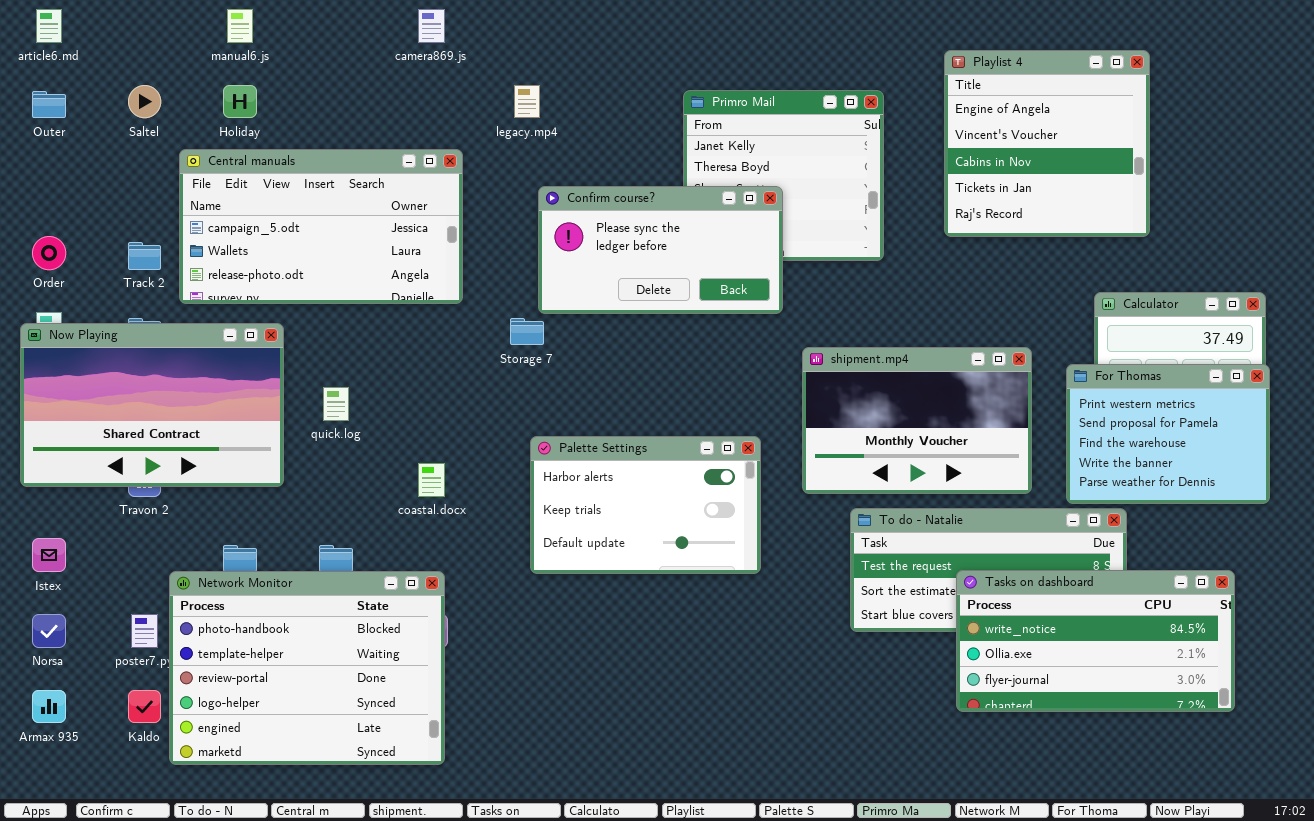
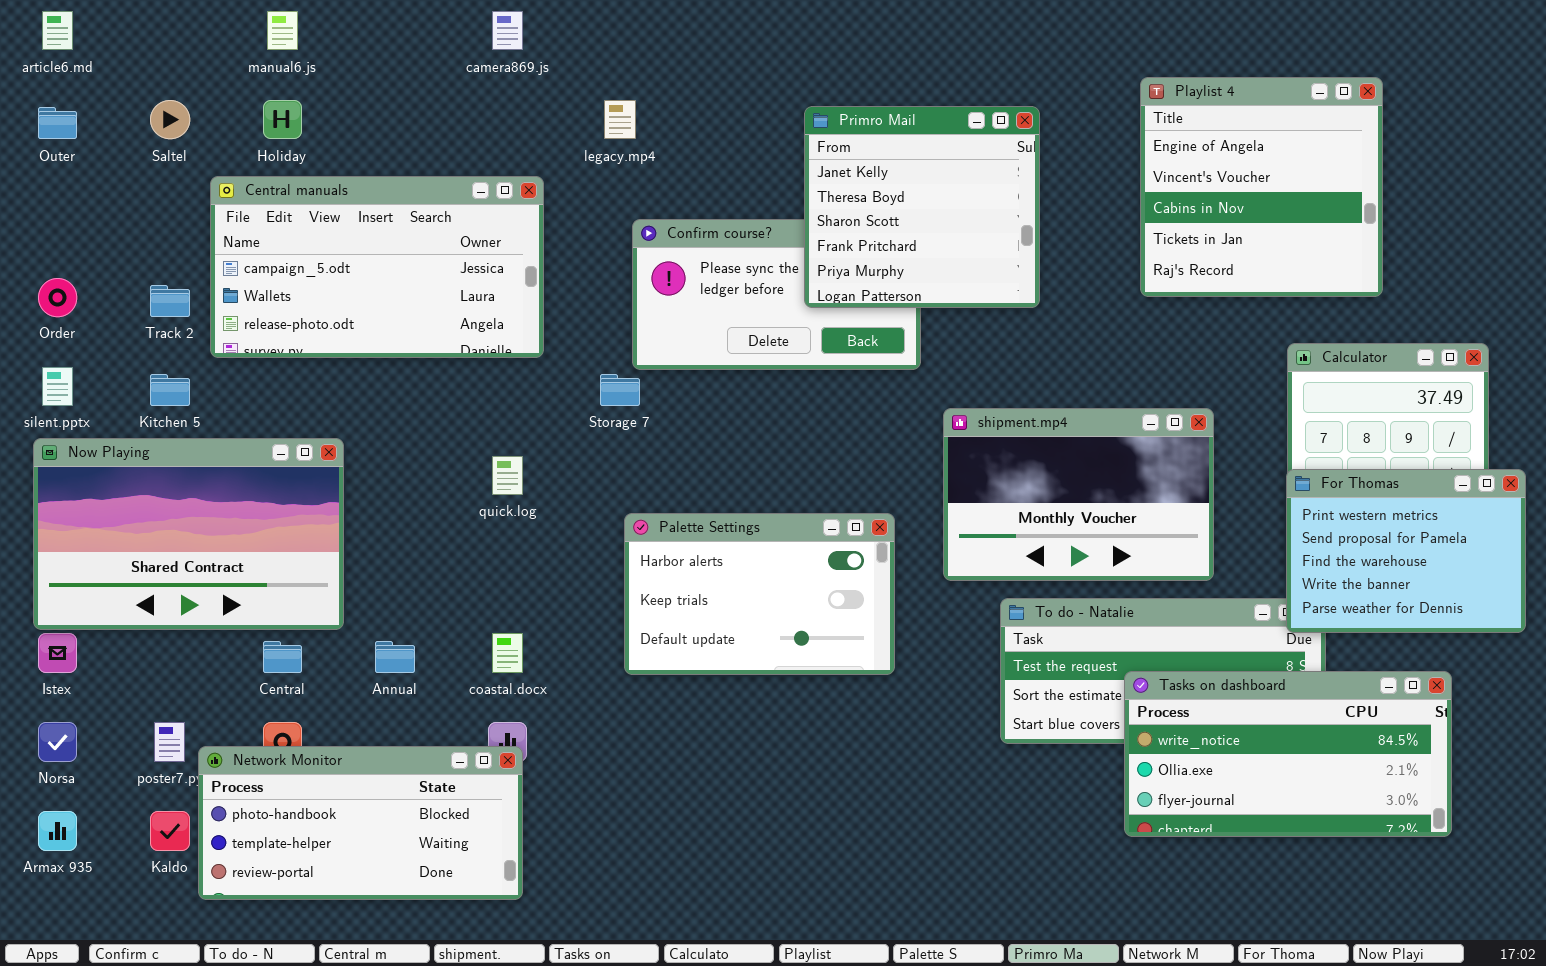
Playlist 4: [944,50,1150,237] -> [1140,77,1383,297], moved
Primro Mail: [683,90,884,261] -> [804,106,1040,308], raised
Now Playing: [20,323,284,487] -> [33,438,344,630], moved
For Thomas: [1066,364,1270,504] -> [1286,469,1526,633], moved
quick.log: [323,387,349,421] -> [492,456,523,495], moved
coastal.docx: [418,463,445,497] -> [492,633,523,673], moved
Network Monitor: [169,571,445,765] -> [198,746,523,900], resized

